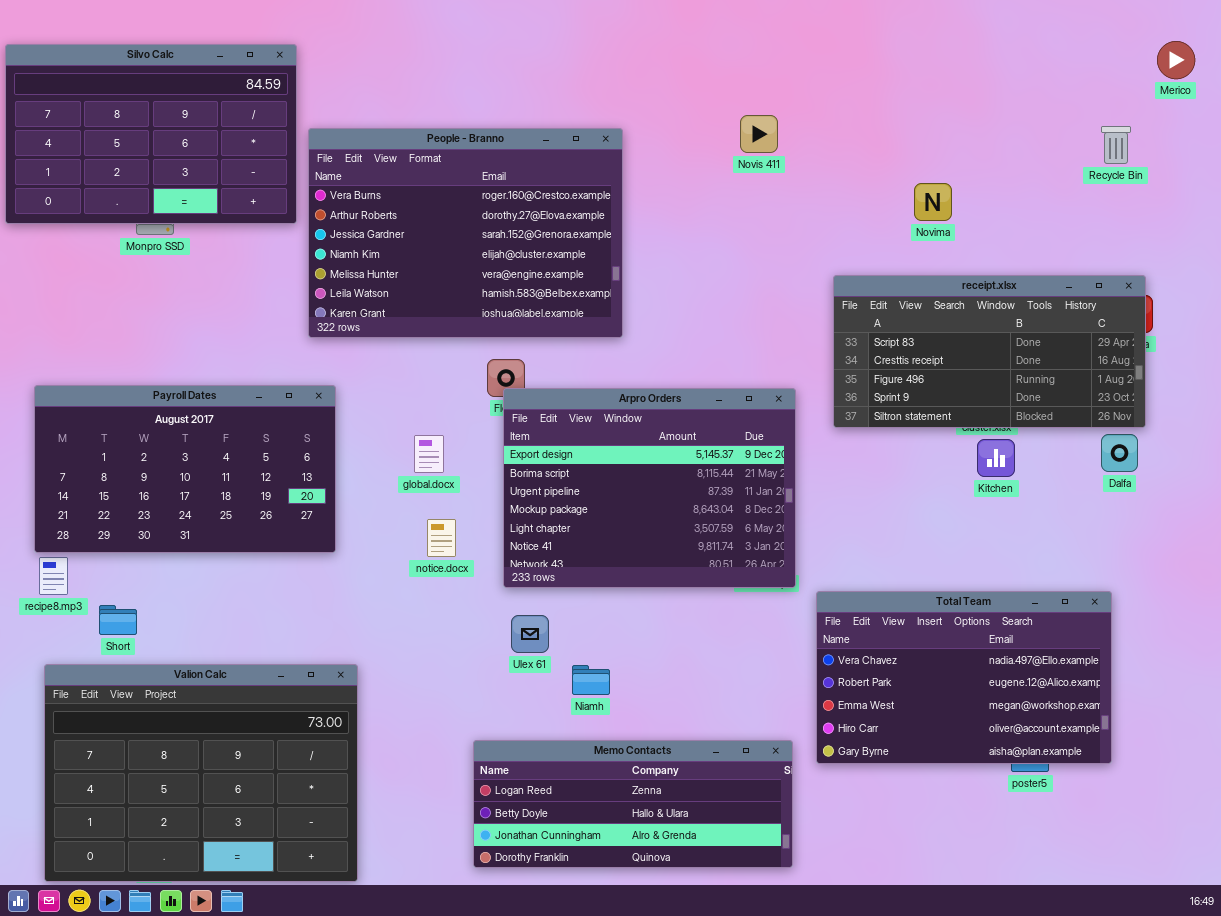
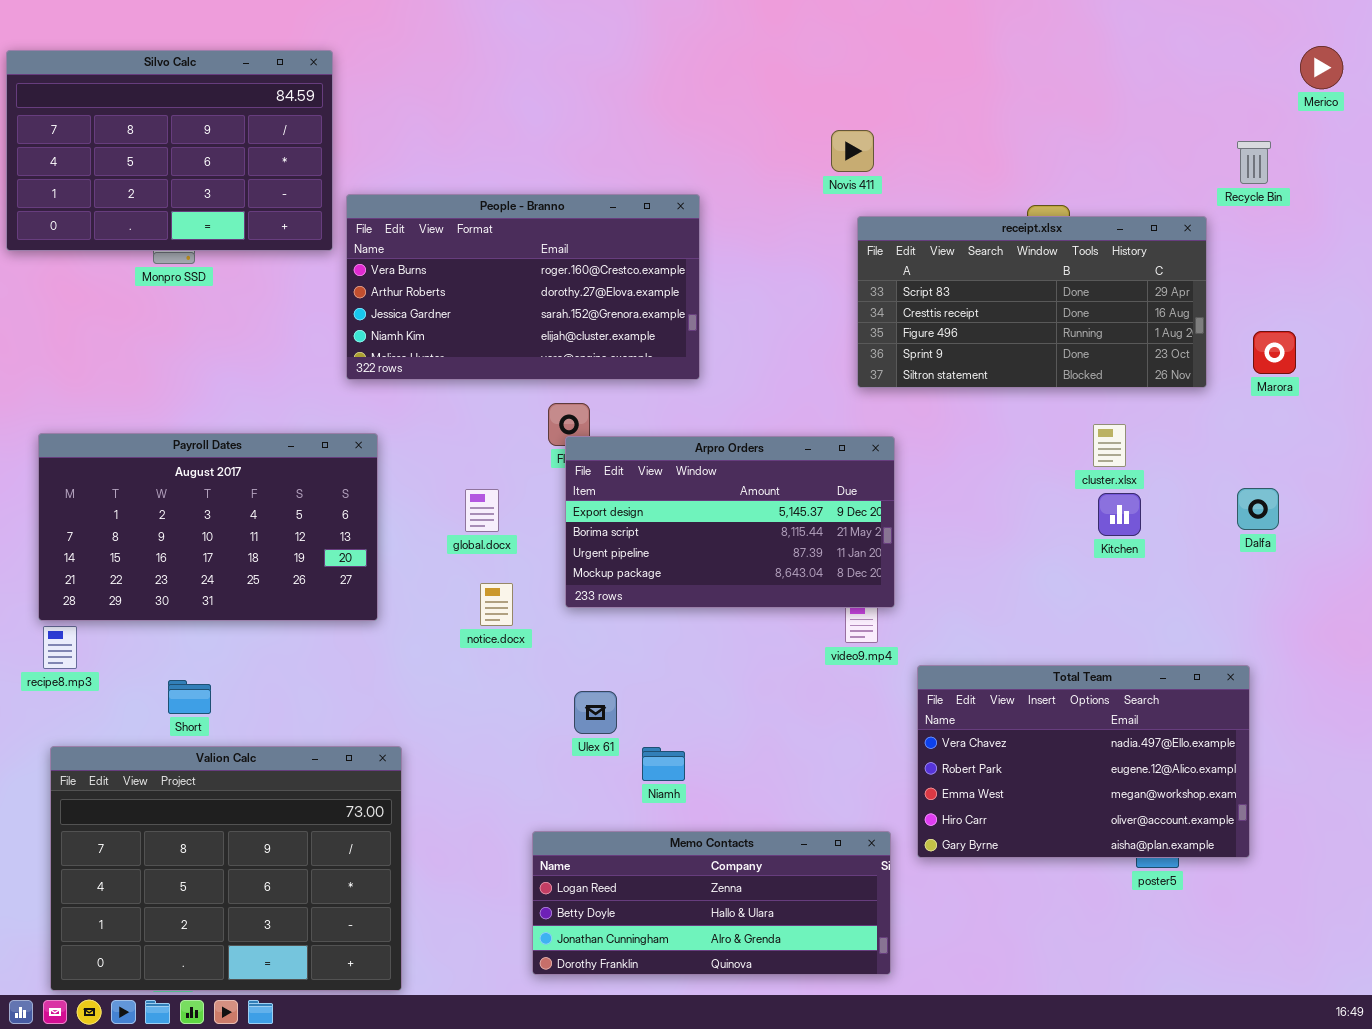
People - Branno: [308,128,623,338] -> [346,194,700,380], resized
receipt.xlsx: [833,275,1146,428] -> [857,216,1207,388], moved
Arpro Orders: [503,388,796,588] -> [565,436,895,608], resized
Short: [99,605,137,635] -> [168,680,211,714], moved

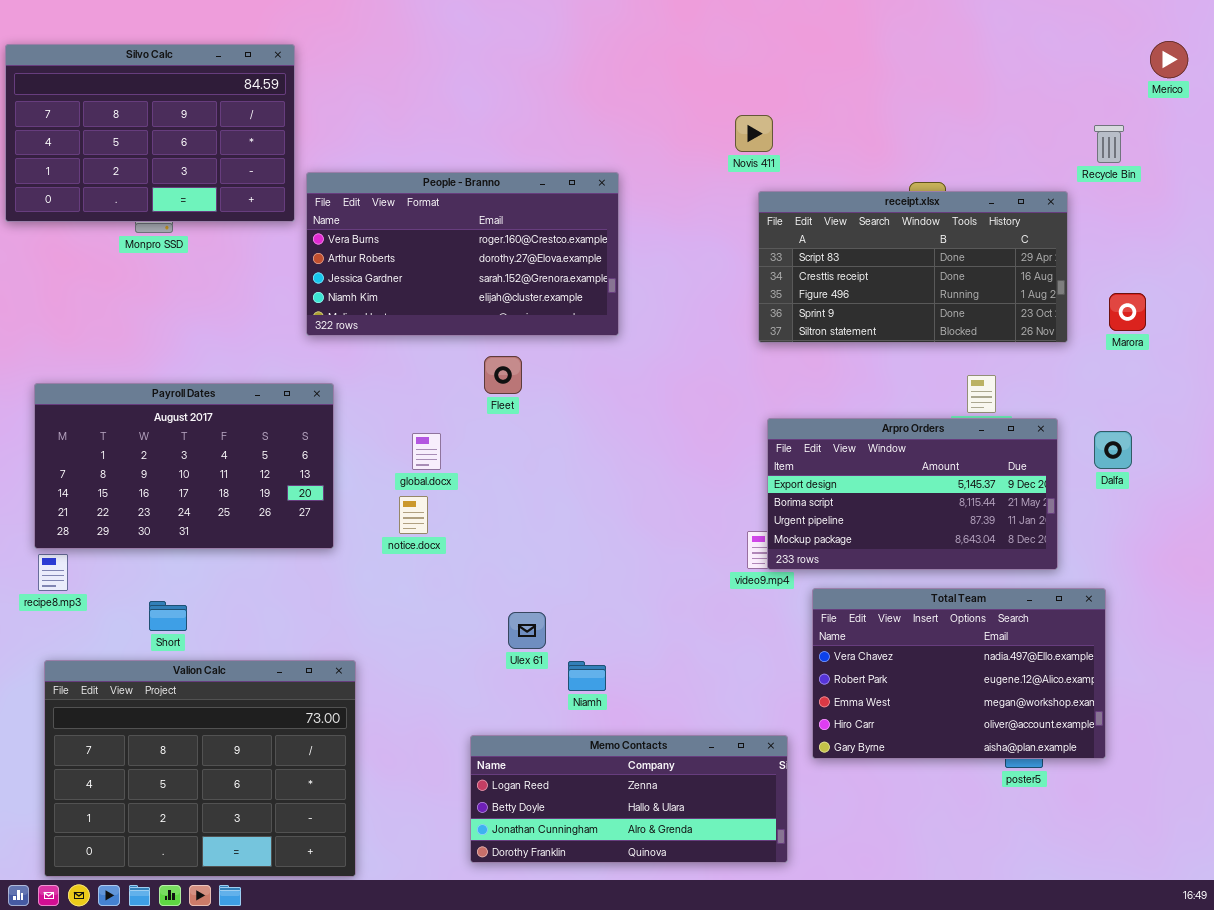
Arpro Orders: [565,436,895,608] -> [767,418,1058,570], moved
notice.docx: [480,583,513,626] -> [399,496,428,534], moved

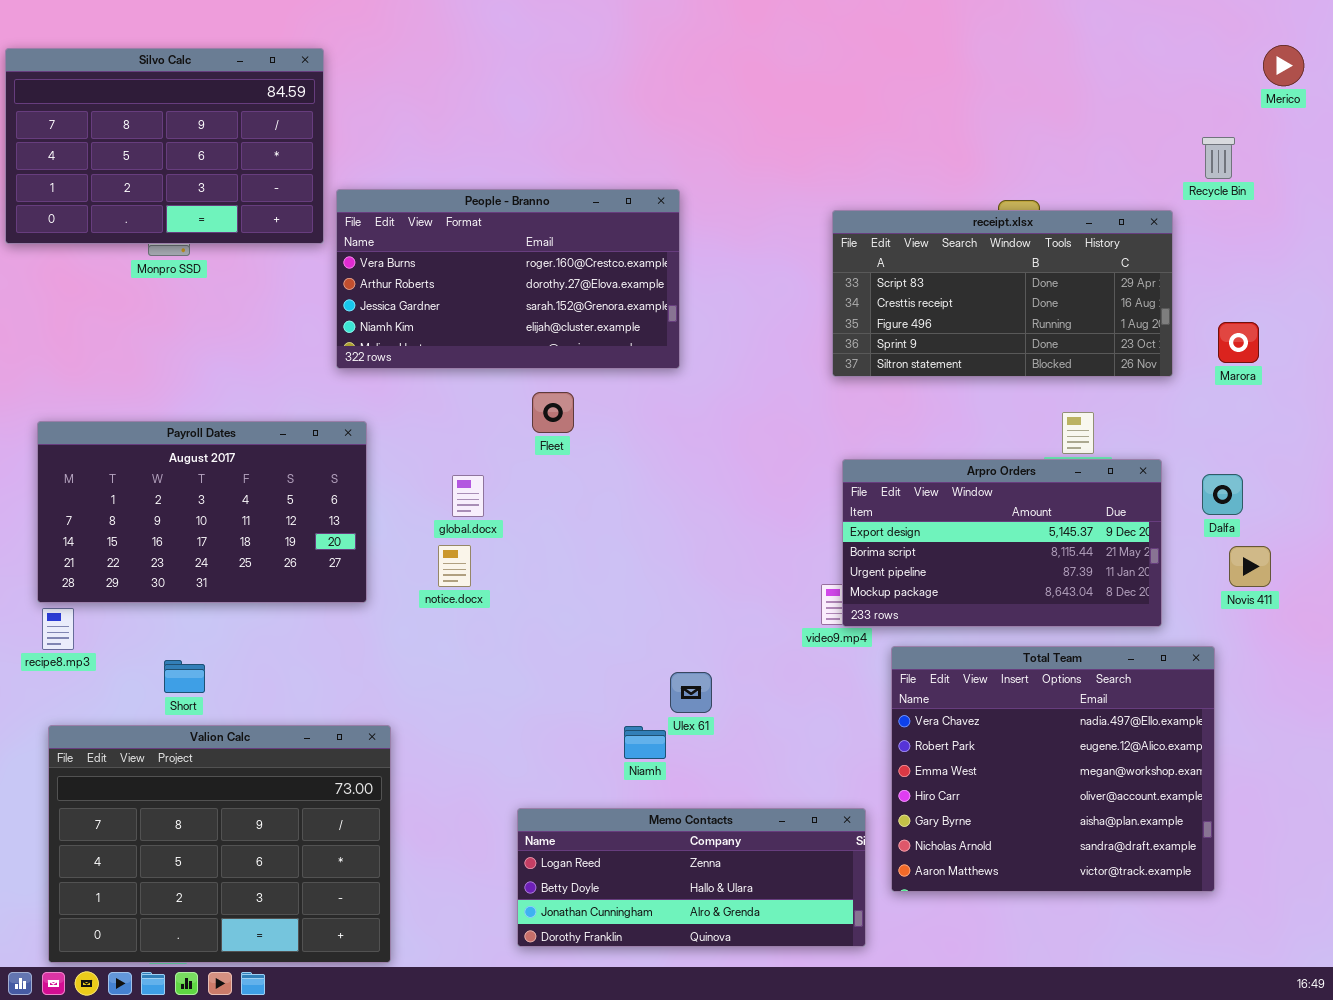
Novis 411: [735,115,773,152] -> [1229,546,1271,587], moved
Total Team: [812,588,1106,759] -> [891,646,1215,892], resized
Ulex 61: [508,612,546,649] -> [670,672,712,713], moved

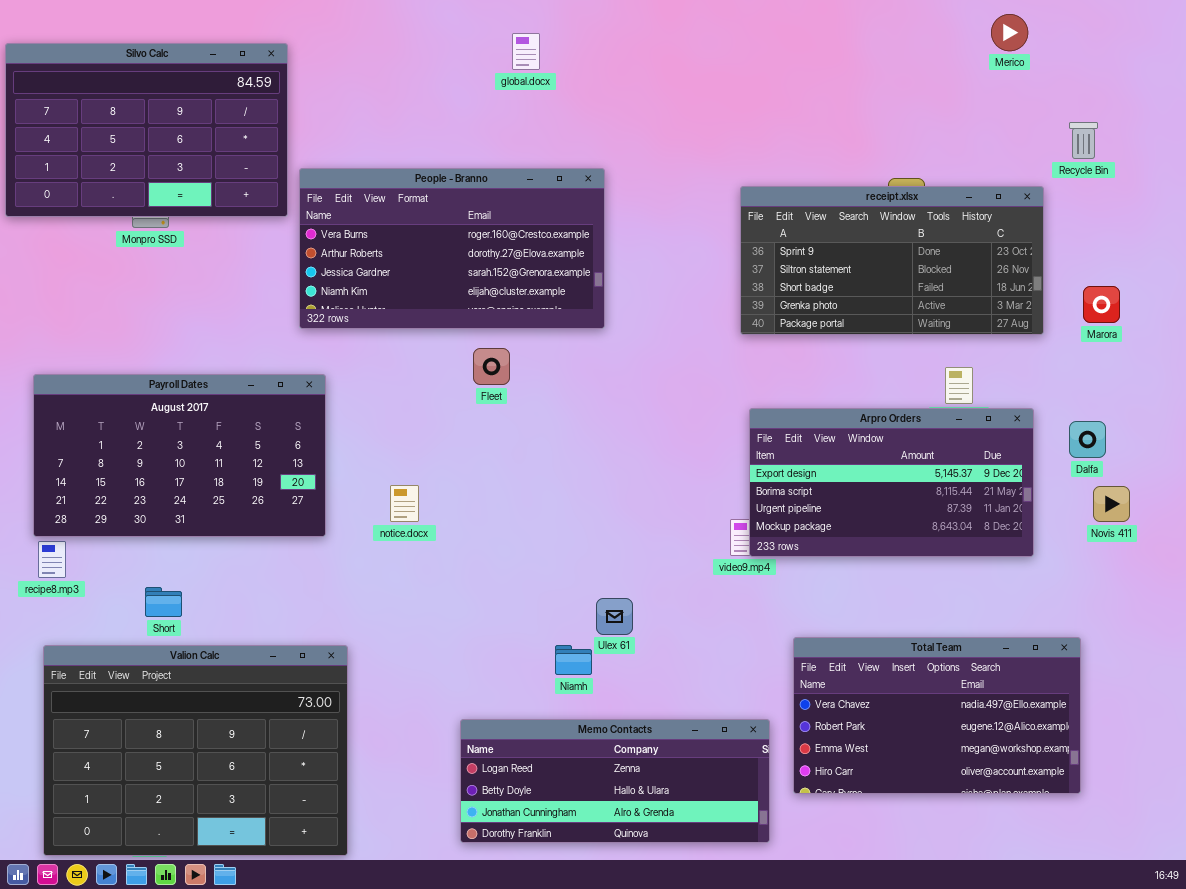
Merico: [1263,45,1304,86] -> [991,14,1028,51], moved
receipt.xlsx: [832,210,1173,377] -> [740,186,1044,335], scrolled down 3 rows
global.docx: [452,475,484,517] -> [512,33,540,70], moved
Total Team: [891,646,1215,892] -> [793,637,1081,794], resized

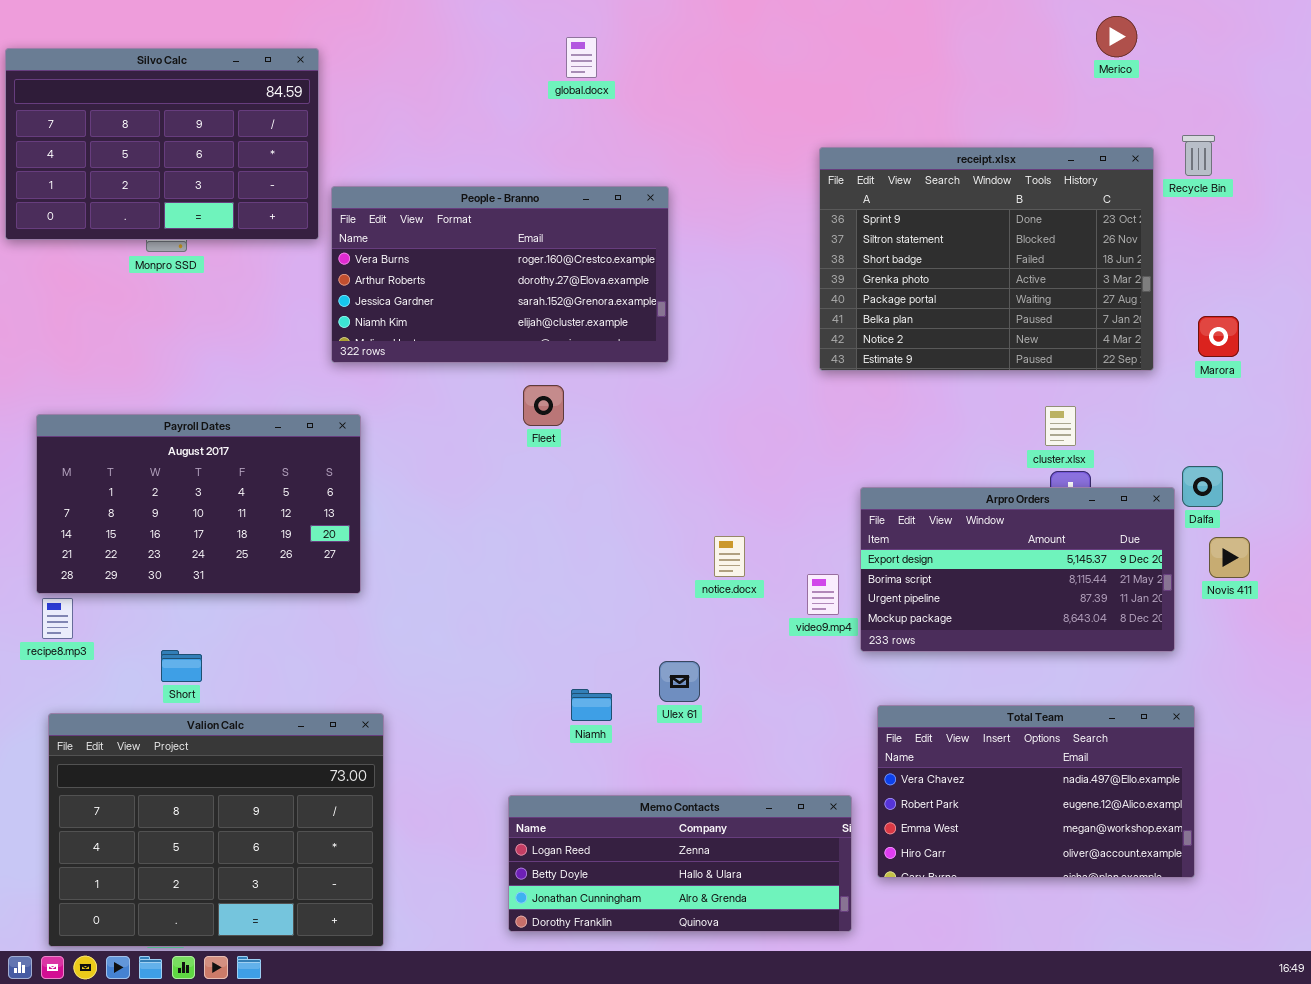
receipt.xlsx: [740,186,1044,335] -> [819,147,1154,371], resized
Arpro Orders: [749,408,1034,557] -> [860,487,1175,652], moved
notice.docx: [390,485,419,522] -> [714,536,745,577], moved
Niamh: [555,645,592,675] -> [571,689,612,721], moved

